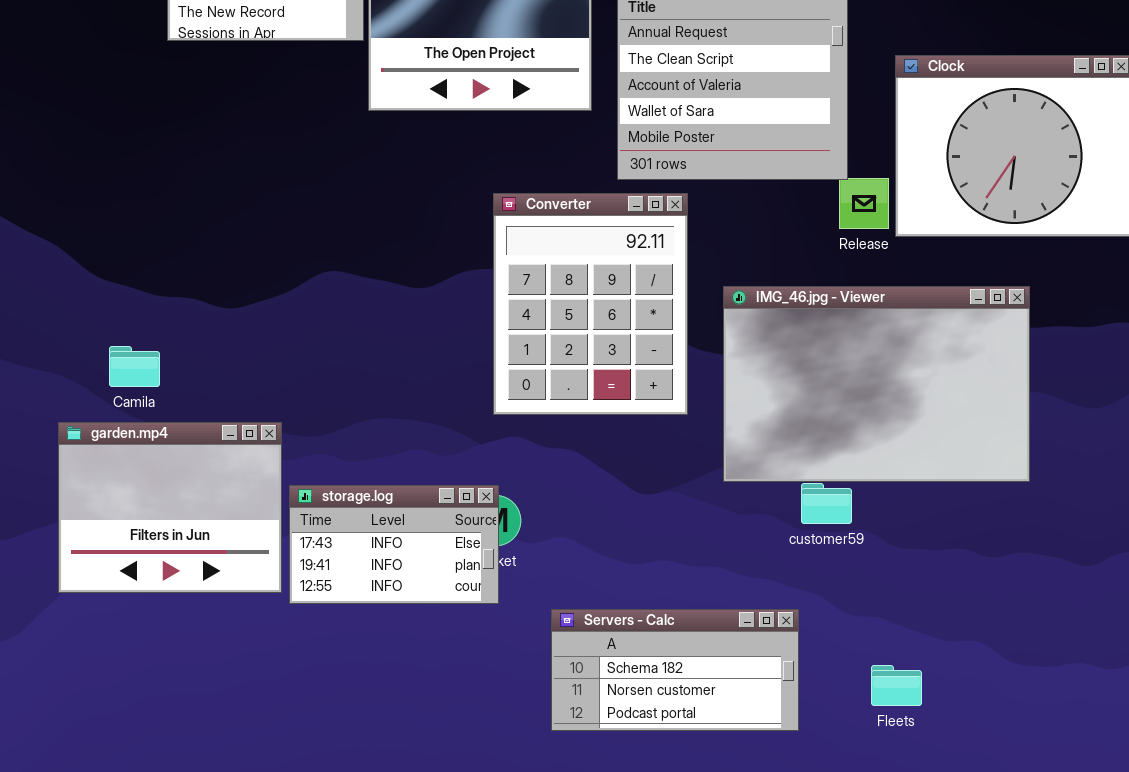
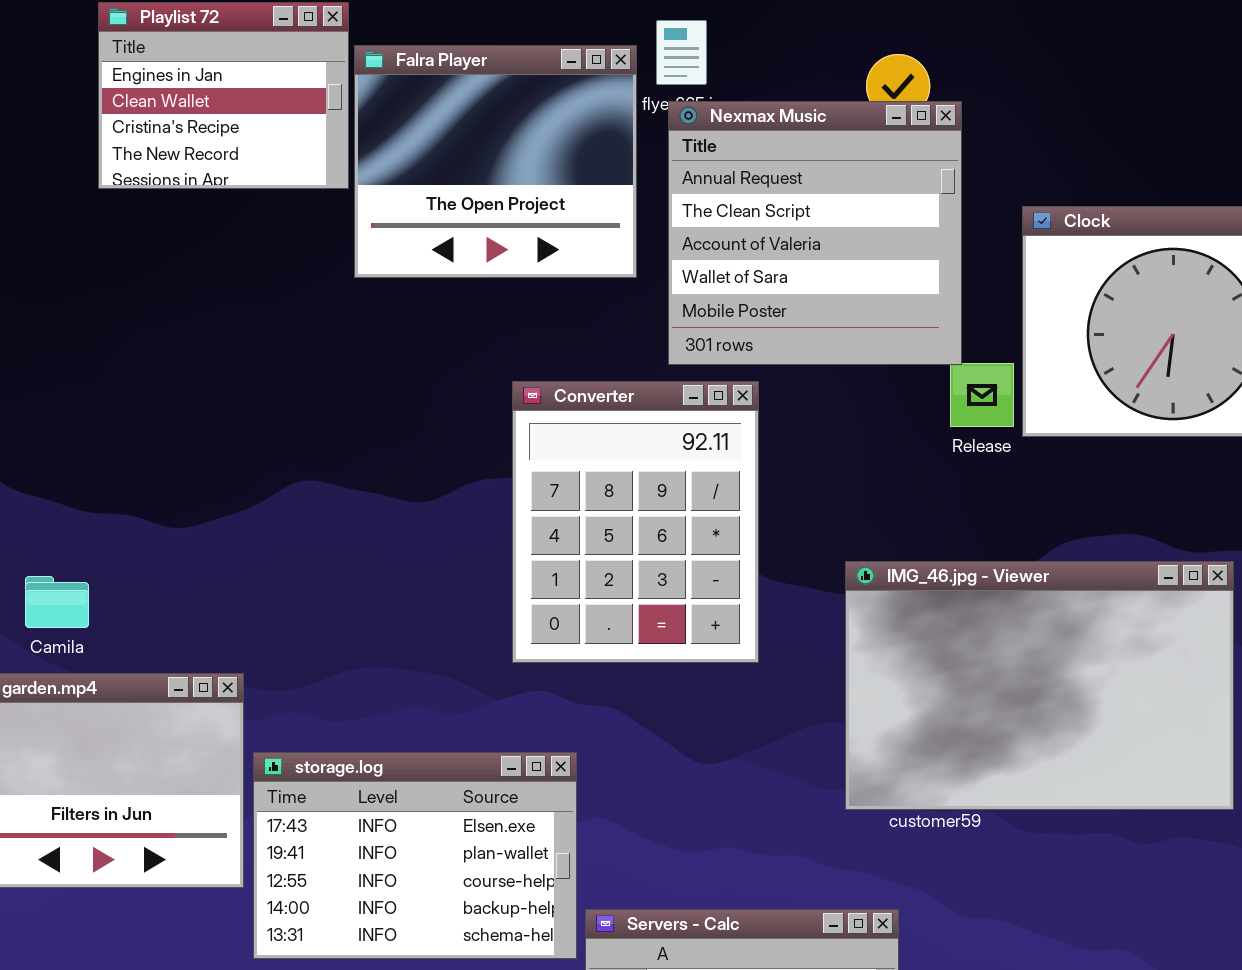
IMG_46.jpg - Viewer: [723,286,1030,482] -> [845,561,1234,810], moved
storage.log: [289,485,499,604] -> [253,752,577,959], resized

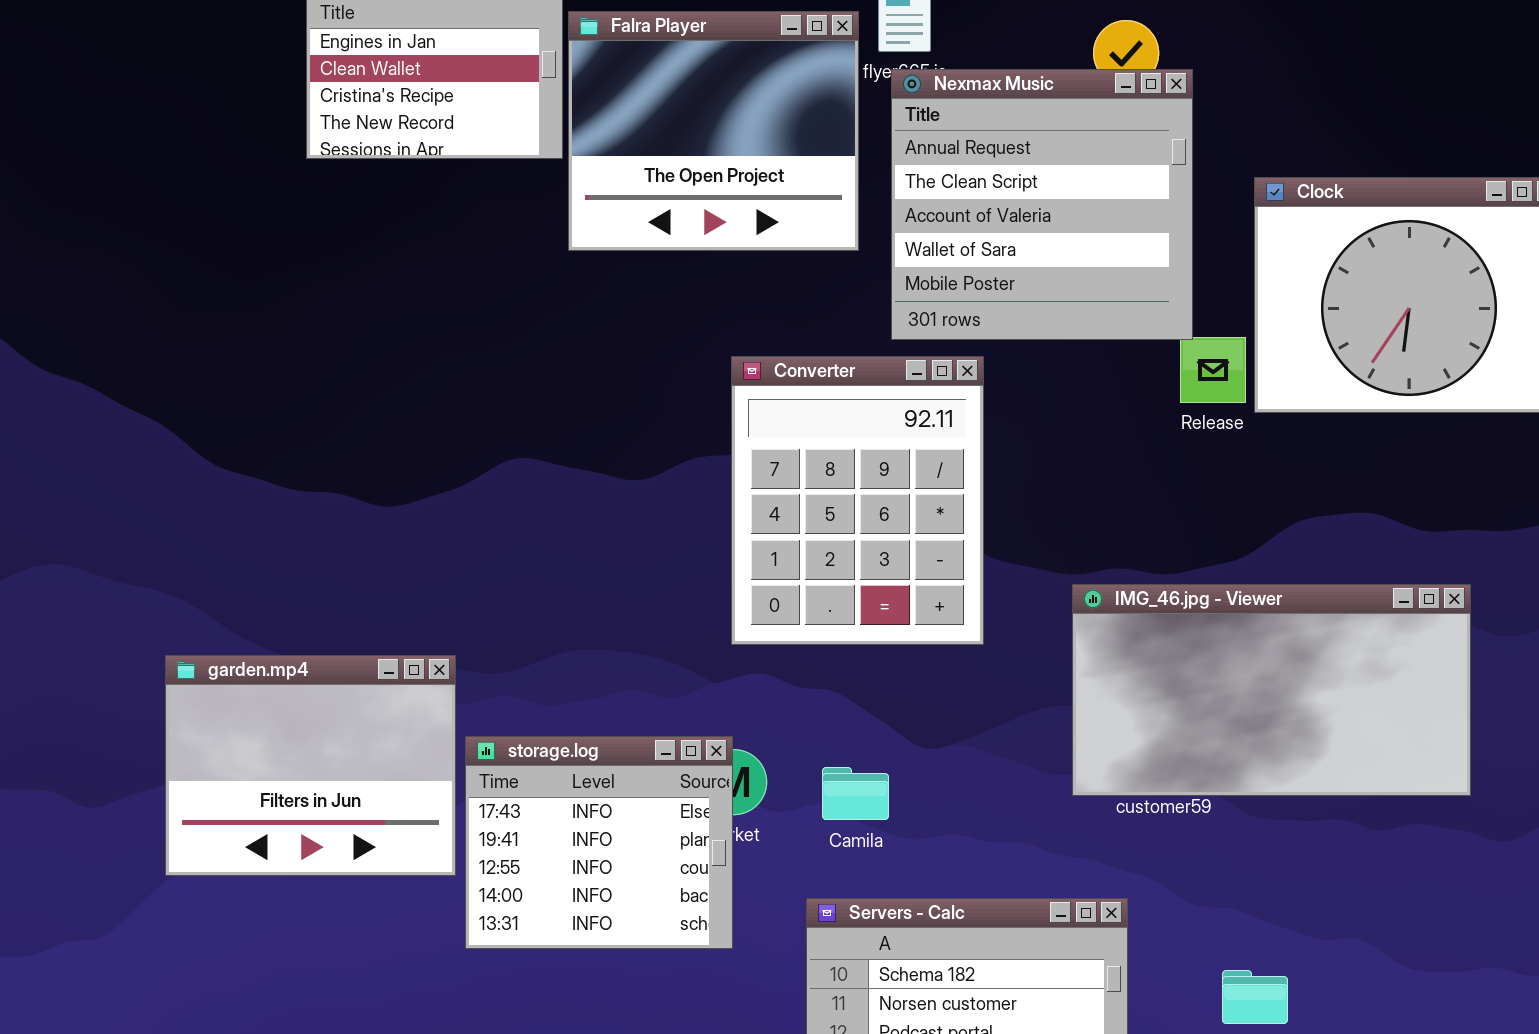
IMG_46.jpg - Viewer: [845,561,1234,810] -> [1072,584,1471,796], resized
Camila: [25,576,89,628] -> [822,767,889,820], moved
storage.log: [253,752,577,959] -> [465,736,733,949], resized

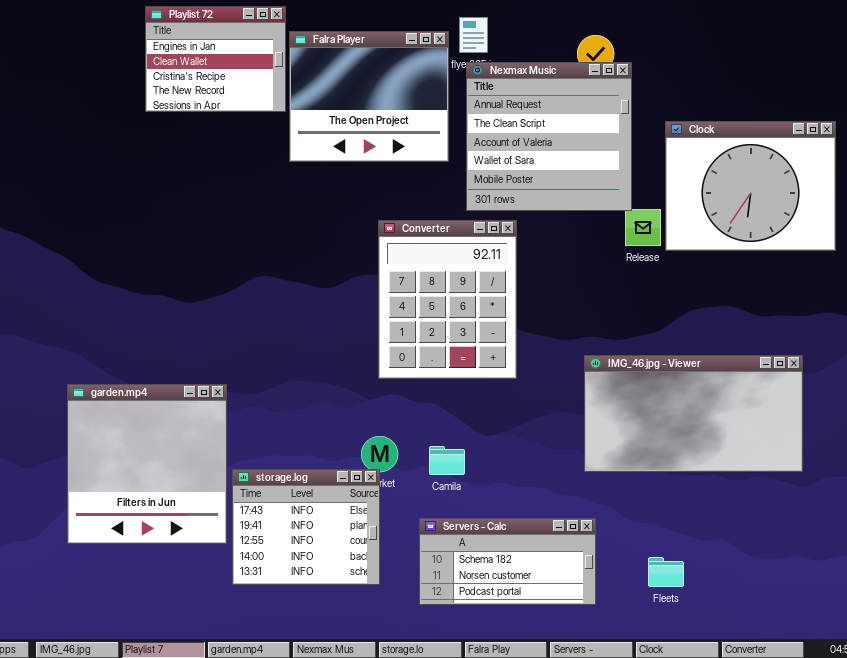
IMG_46.jpg - Viewer: [1072,584,1471,796] -> [584,355,803,472], moved
garden.mp4: [165,655,456,876] -> [67,384,227,544], resized
storage.log: [465,736,733,949] -> [232,469,380,585], moved

